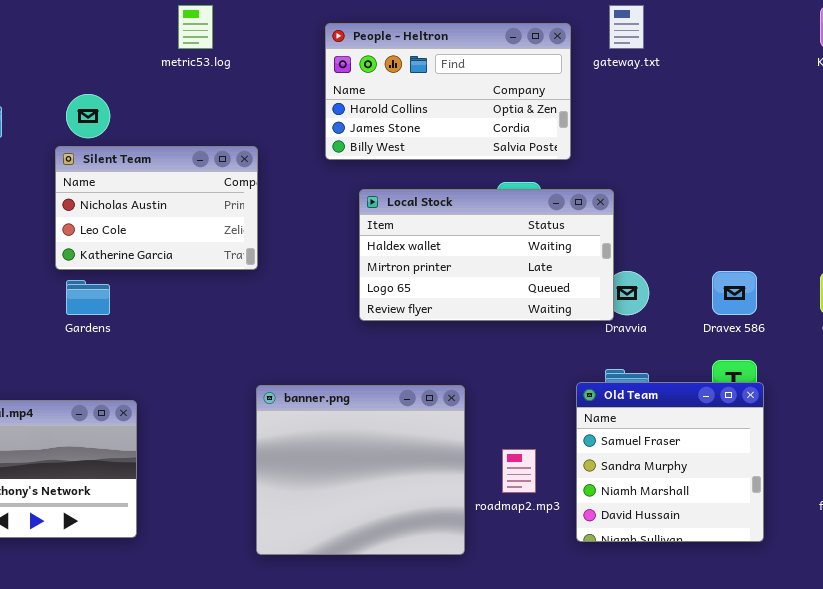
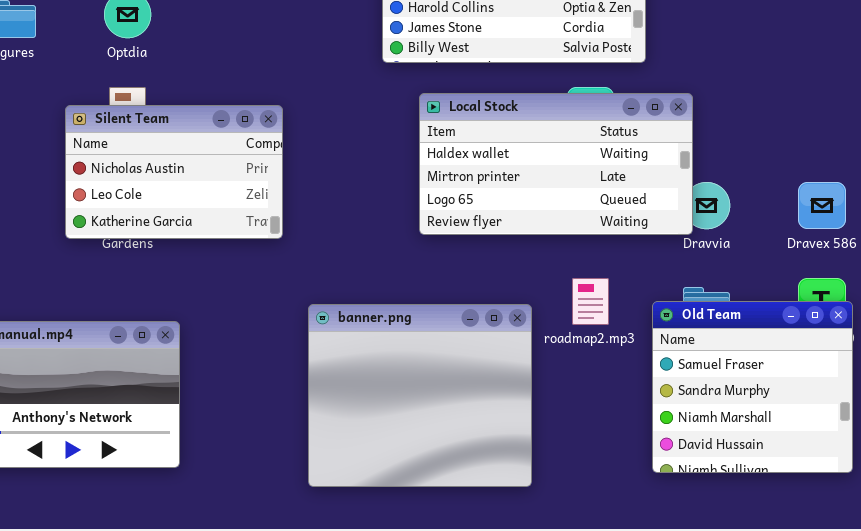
Silent Team: [55,146,258,270] -> [65,105,283,239], moved
roadmap2.mp3: [502,449,536,493] -> [572,278,609,325], moved

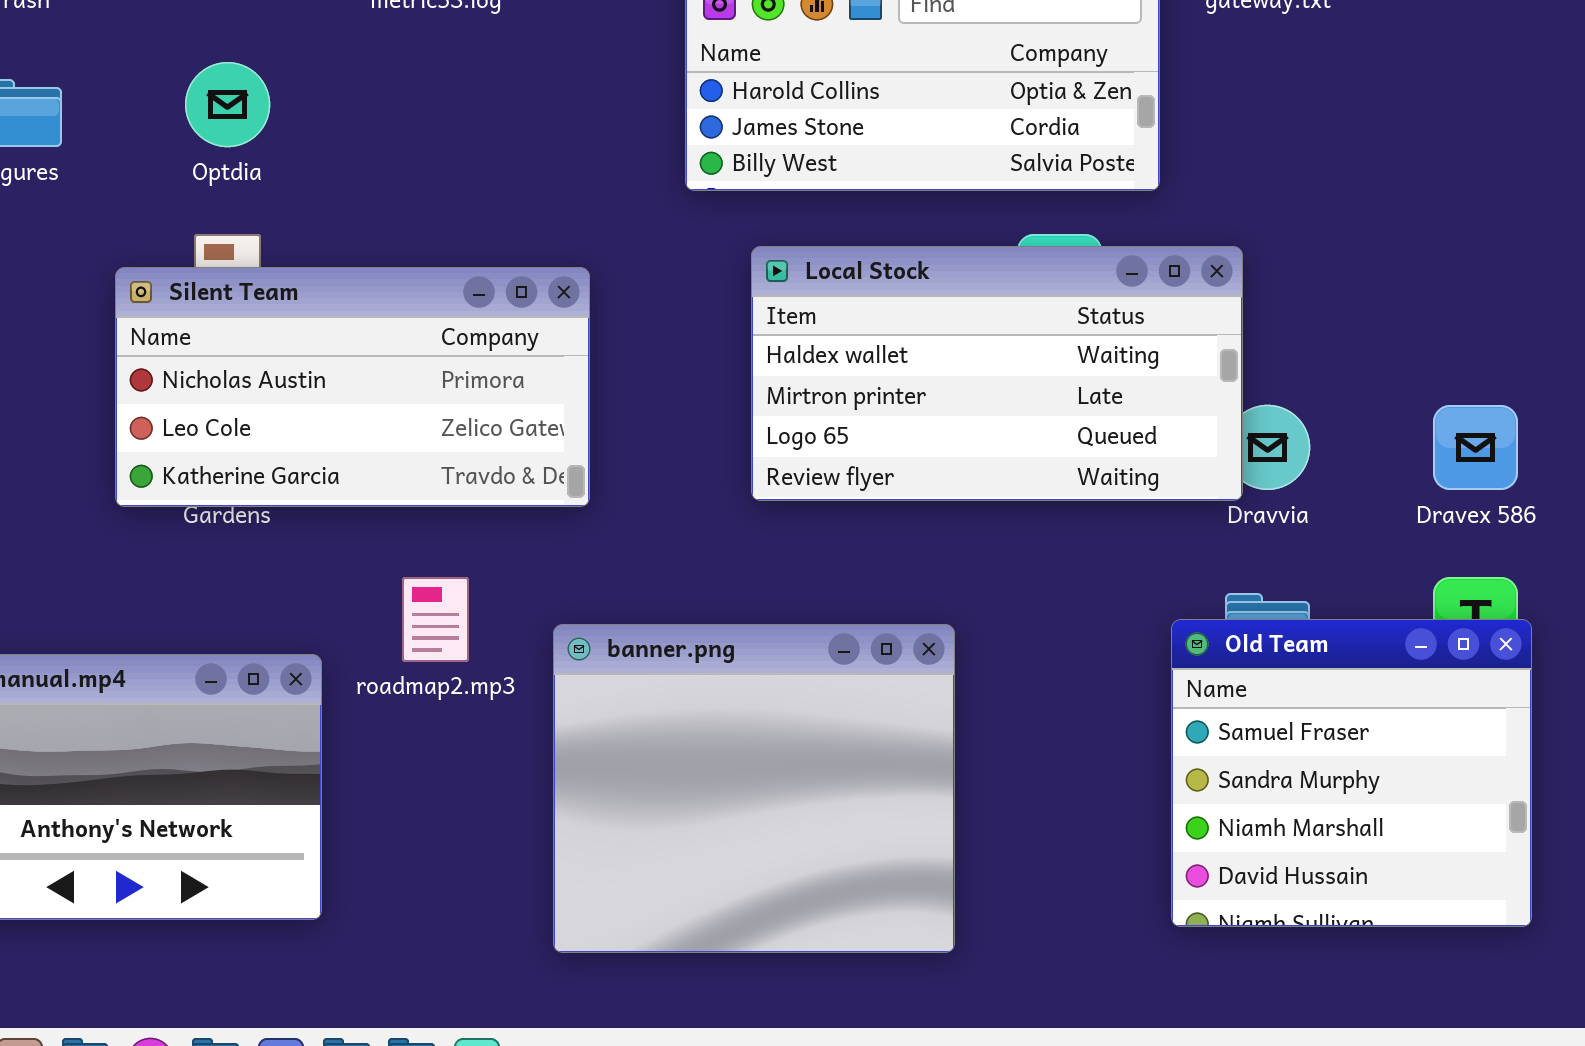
Silent Team: [65,105,283,239] -> [115,267,590,507], resized
roadmap2.mp3: [572,278,609,325] -> [402,577,469,662], moved

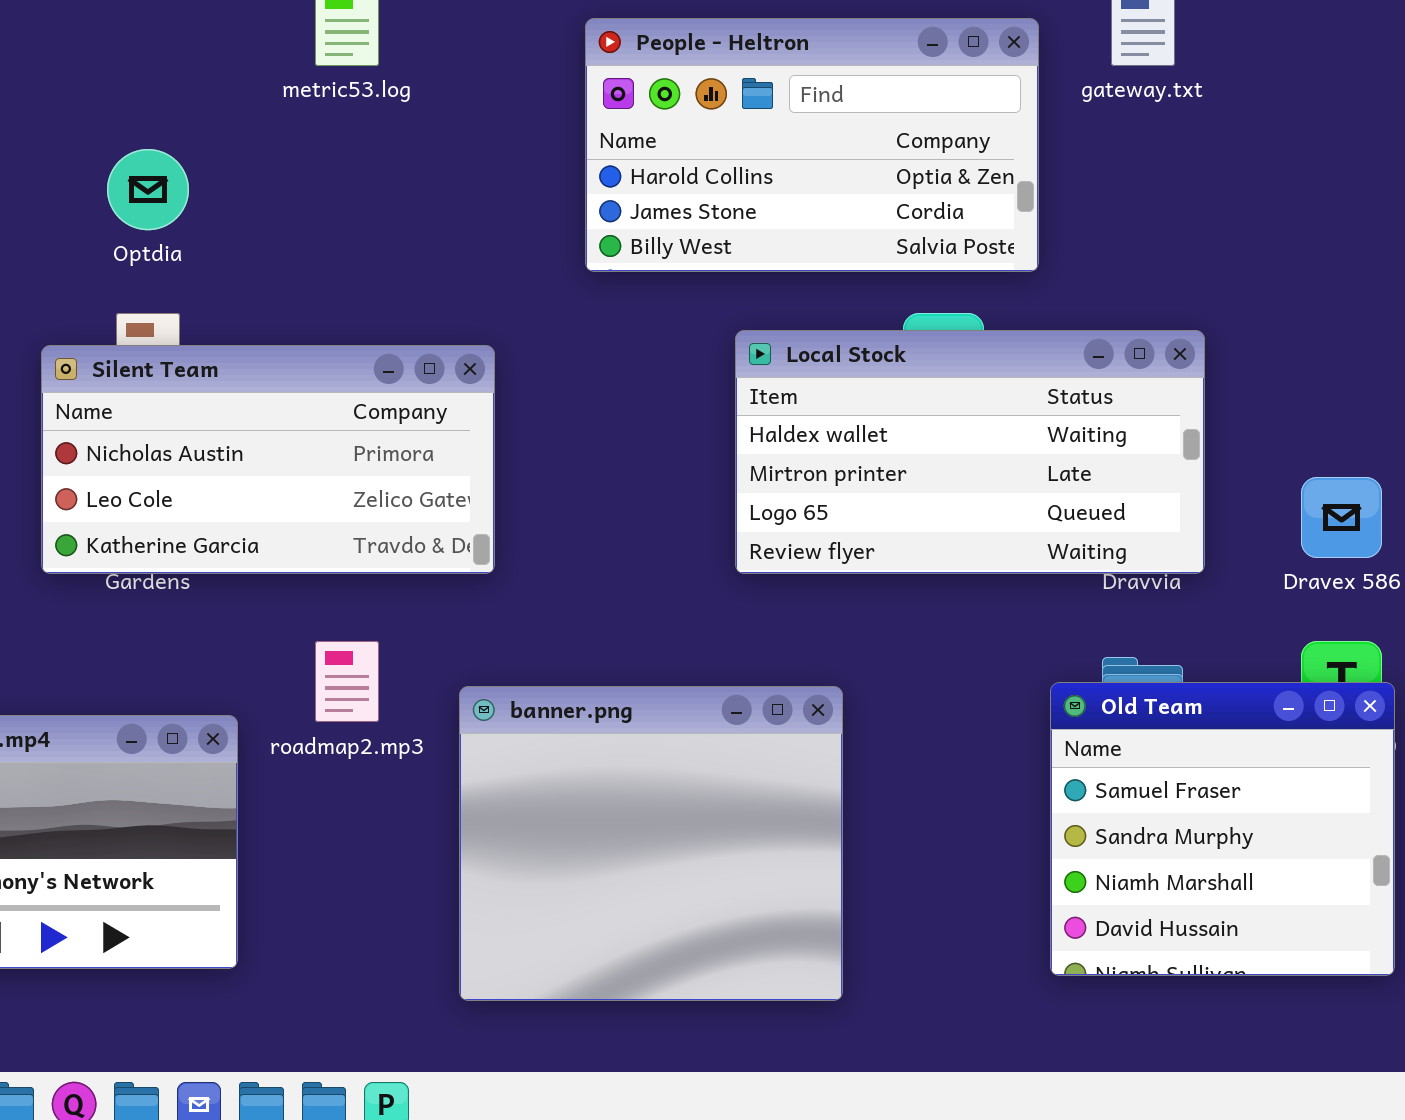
Local Stock: [751,246,1243,501] -> [735,330,1205,574], moved

